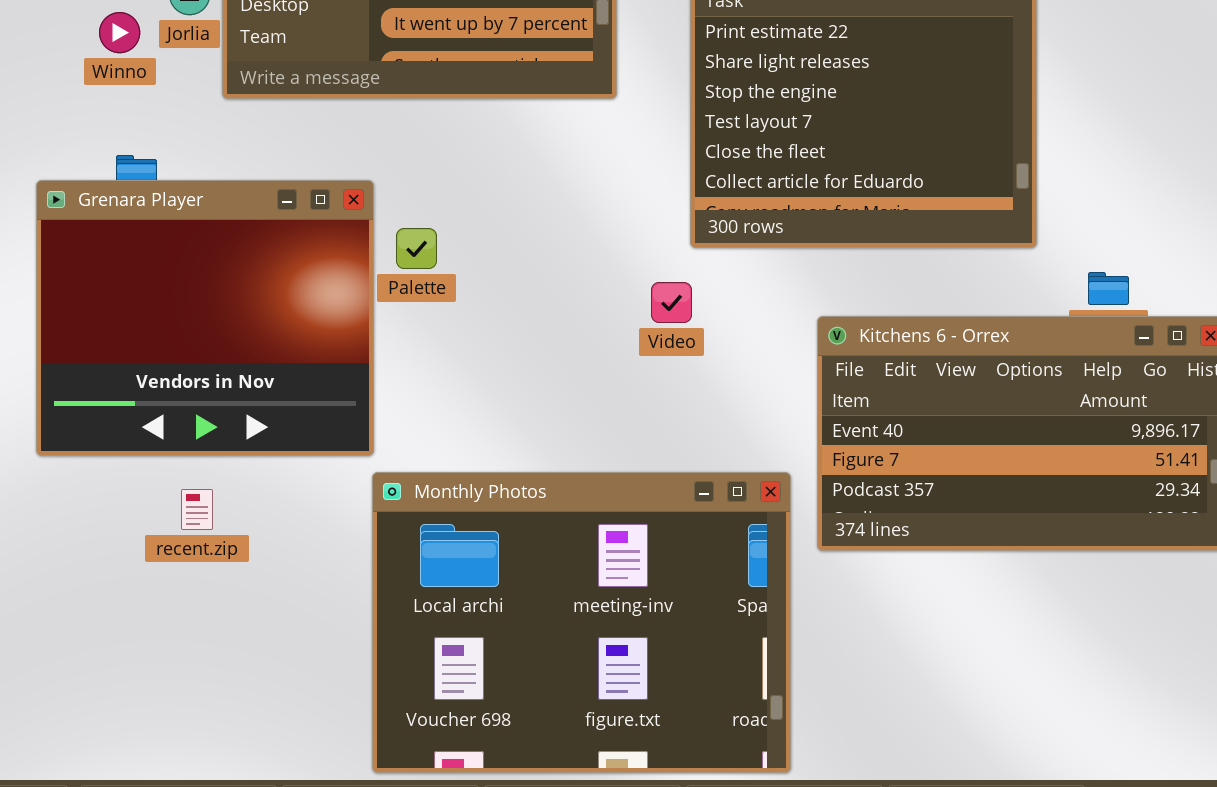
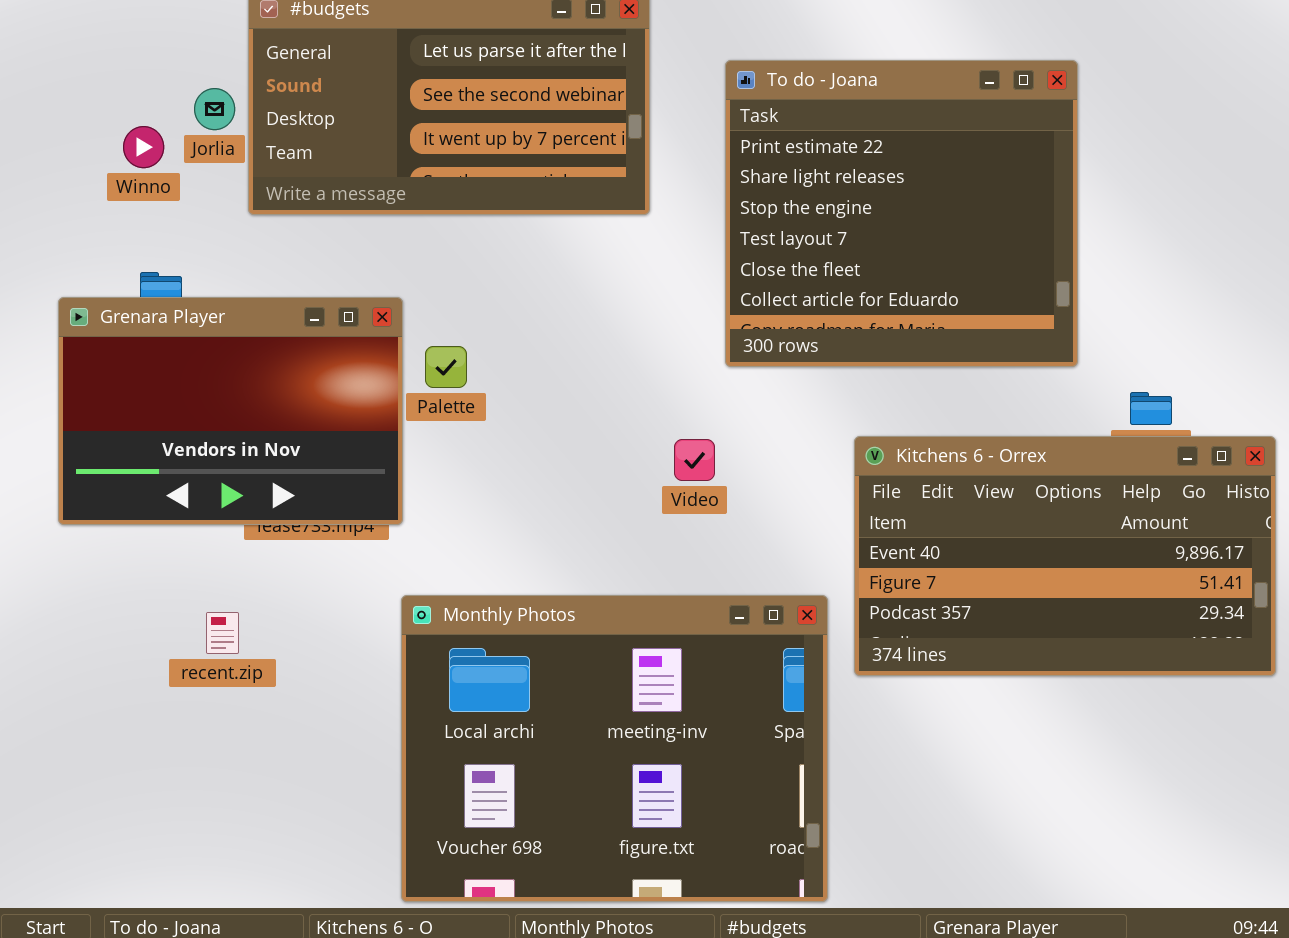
Grenara Player: [36,180,374,456] -> [58,297,403,525], resized
Video: [651,282,692,323] -> [674,439,715,481], moved

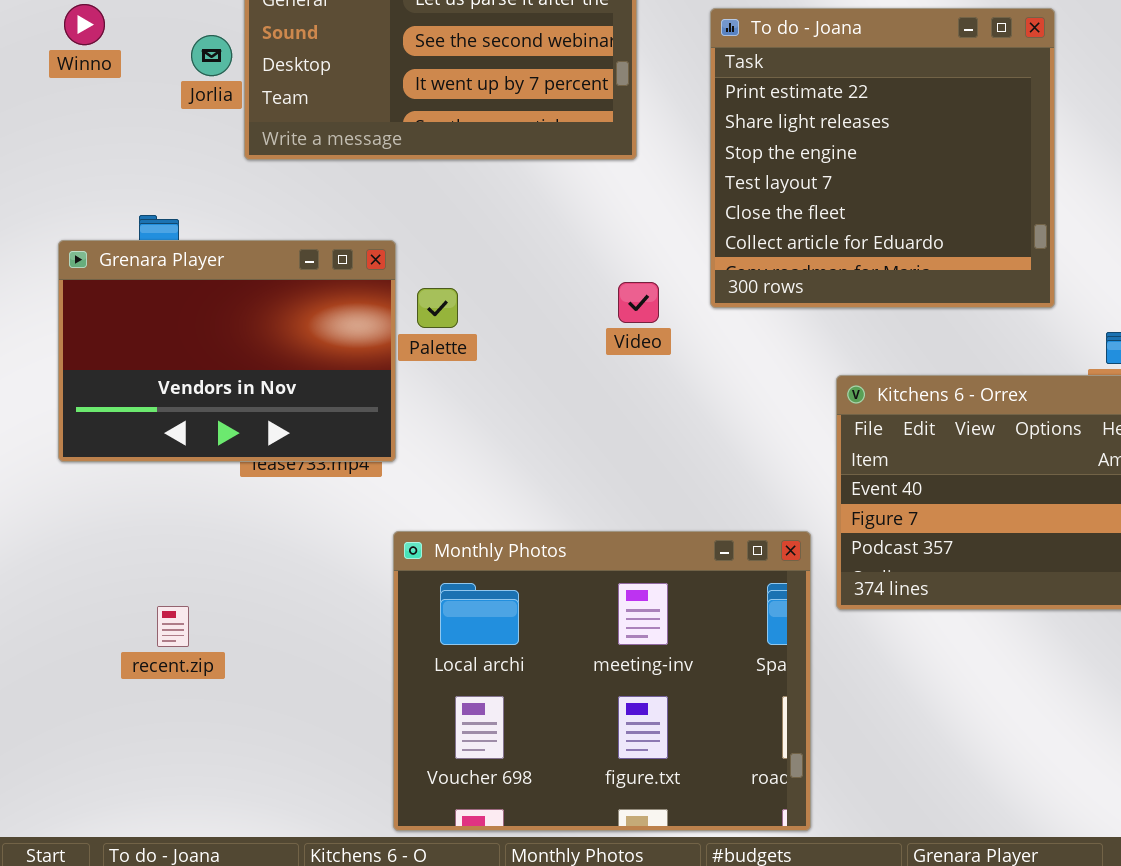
Winno: [123,126,164,168] -> [64,4,105,45], moved
Video: [674,439,715,481] -> [618,282,659,323], moved
recent.zip: [206,612,239,654] -> [157,606,189,647], moved

